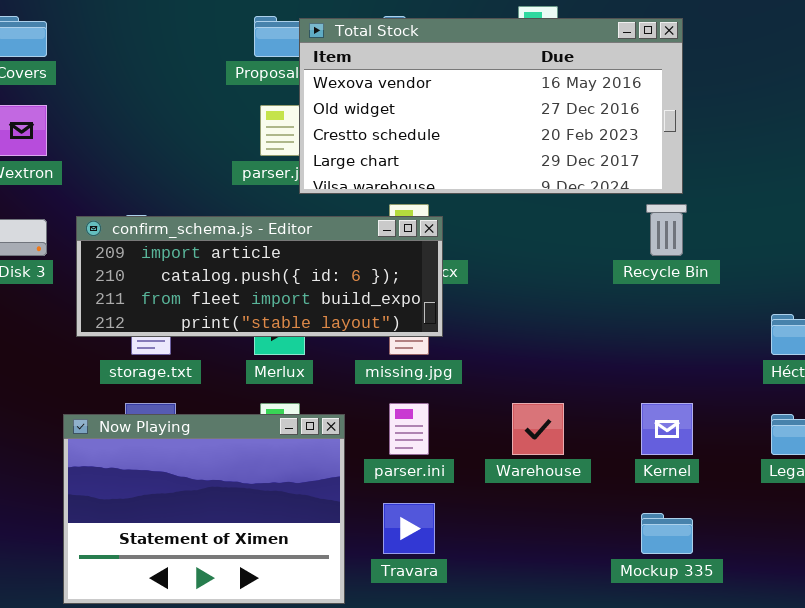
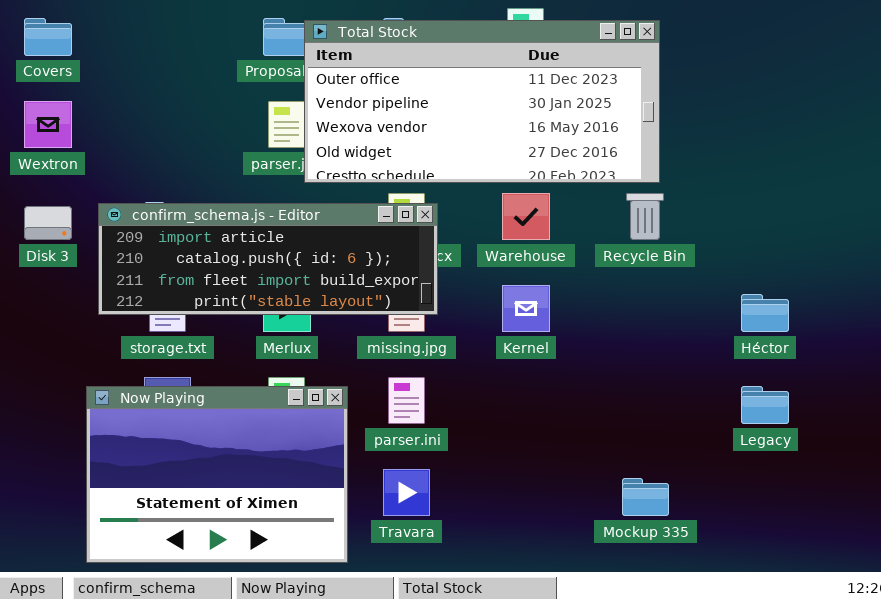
Total Stock: [299,18,683,194] -> [304,20,660,183], scrolled up 2 rows
Warehouse: [512,403,564,455] -> [502,193,550,240], moved
Kernel: [641,403,693,455] -> [502,285,550,332], moved

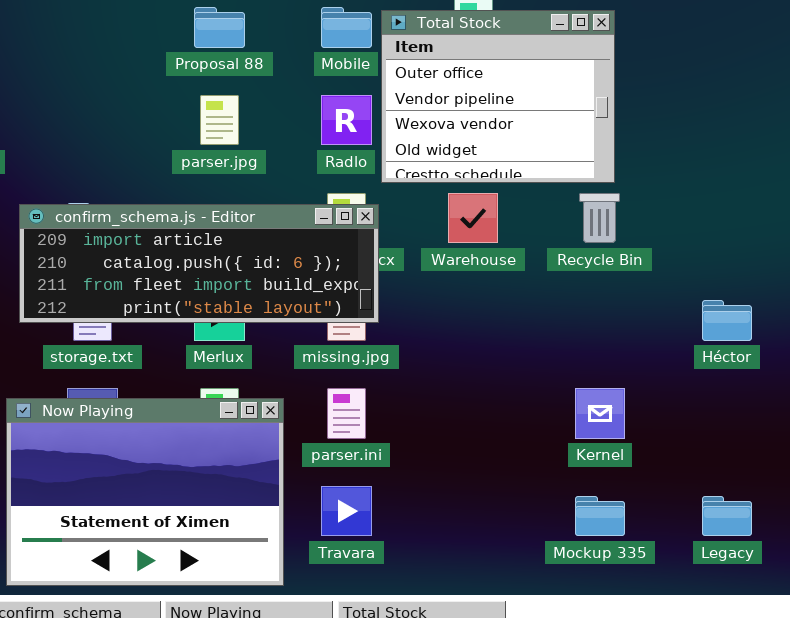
Total Stock: [304,20,660,183] -> [381,10,615,183], resized
Kernel: [502,285,550,332] -> [575,388,625,439], moved
Legacy: [741,386,789,424] -> [702,496,752,536], moved

